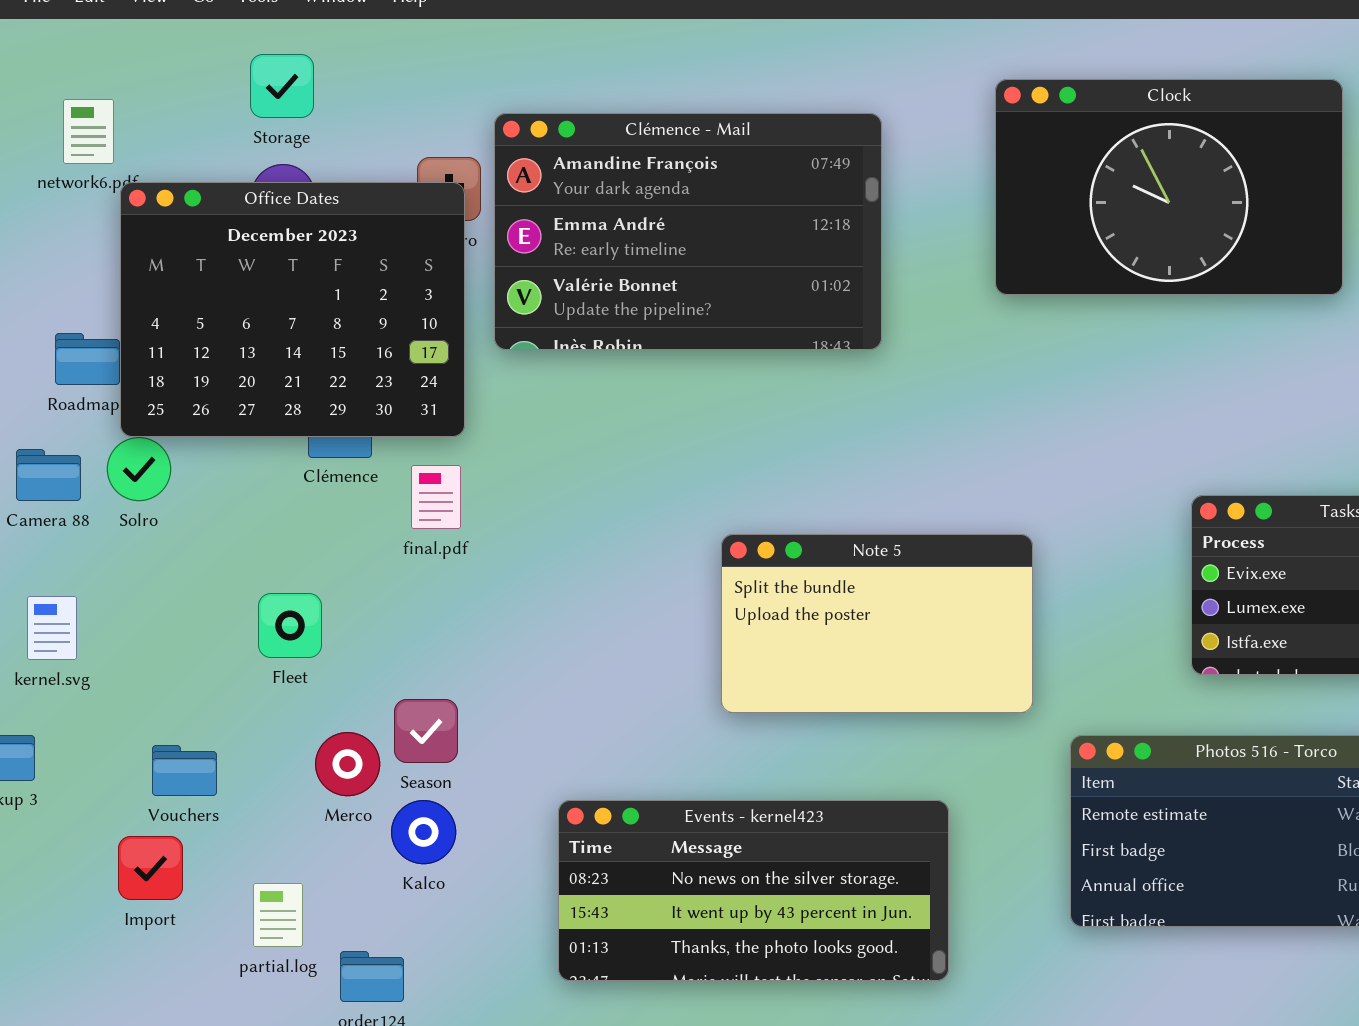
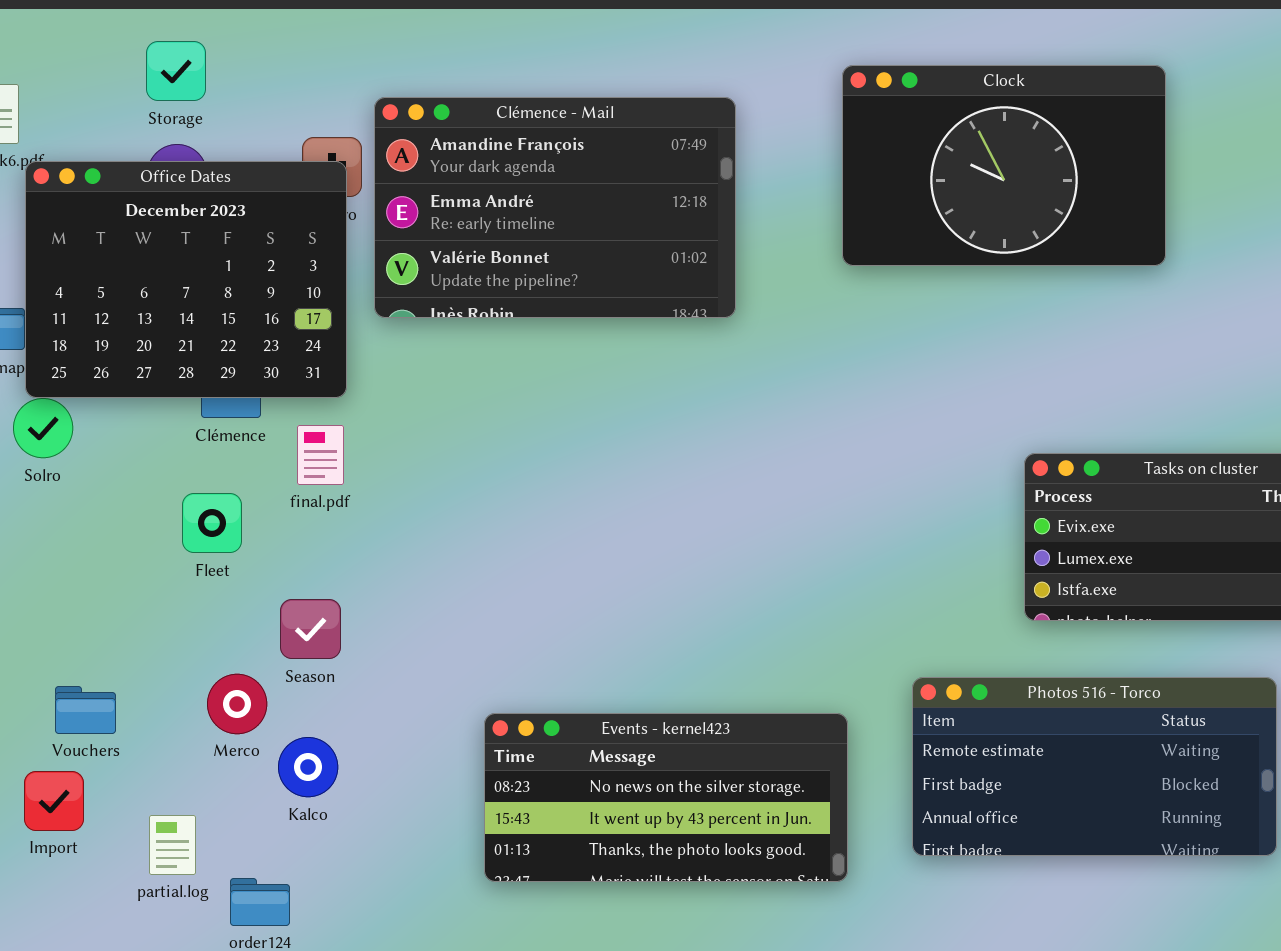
Note 5: [721,534,1033,713] -> none, closed
Fleet: [258,593,322,658] -> [182,493,242,553], moved
Season: [394,699,458,763] -> [280,599,341,659], moved
Events - kernel423: [558,800,949,981] -> [484,713,848,882], moved

